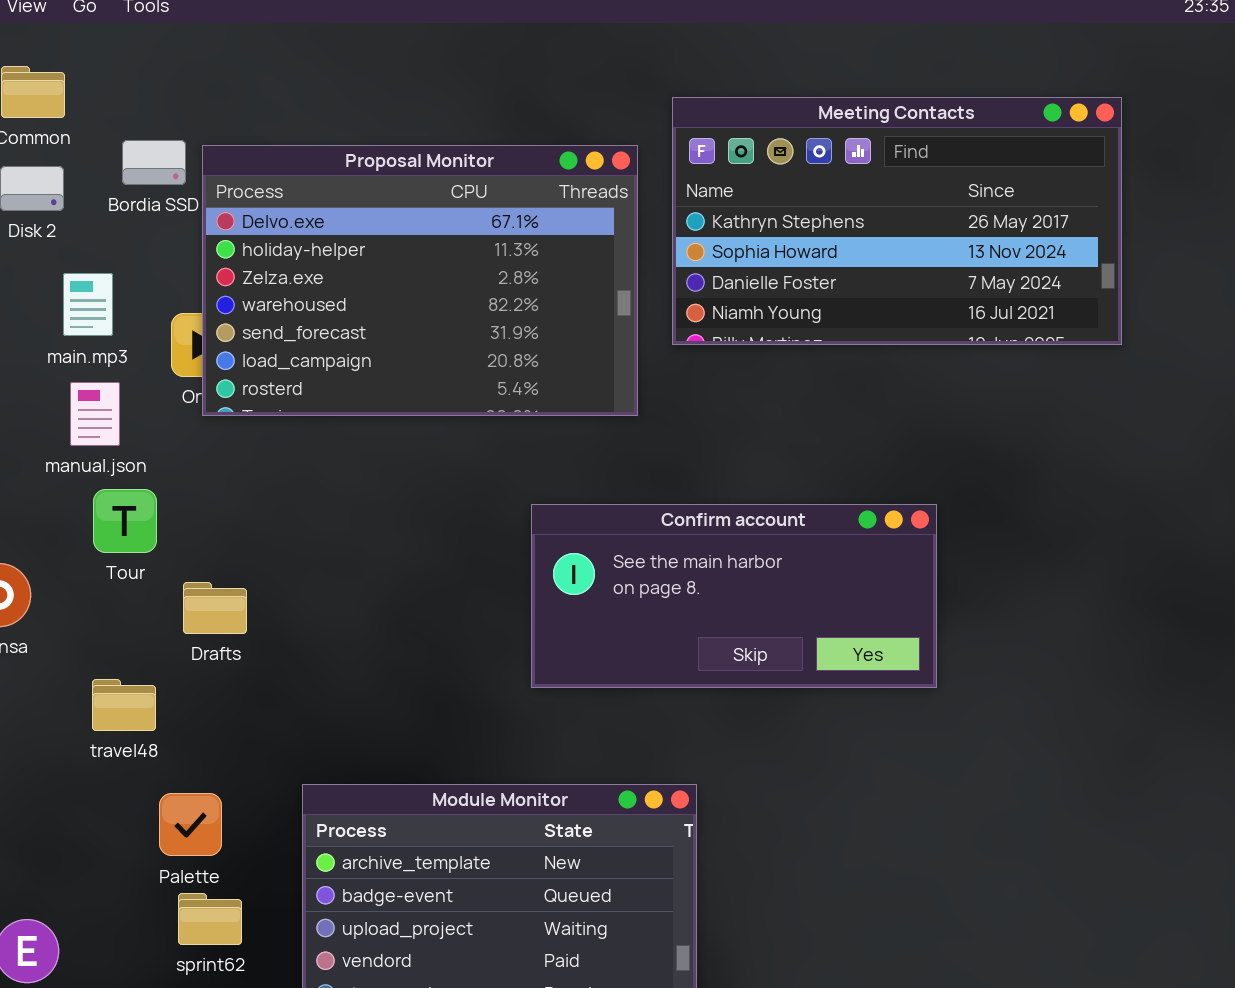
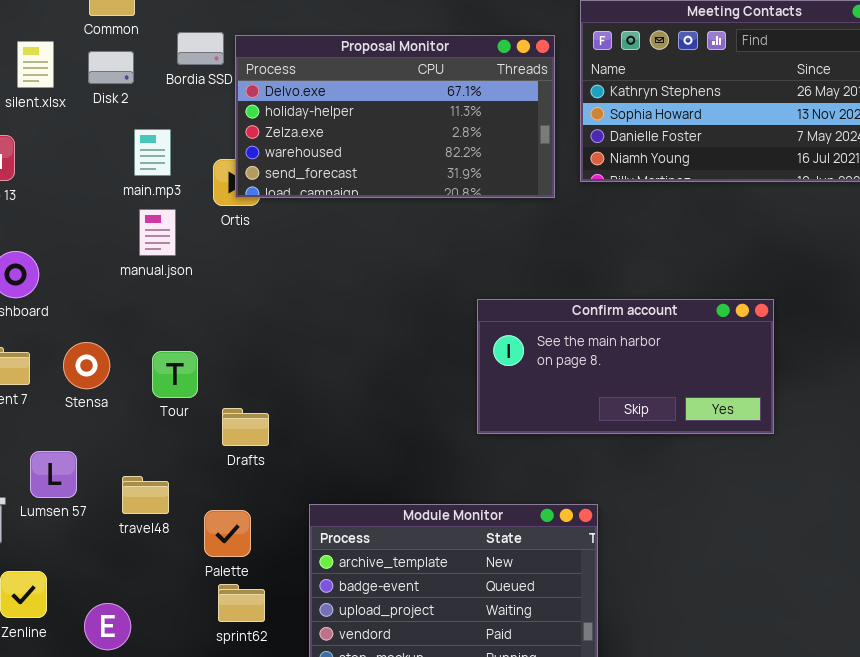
Proposal Monitor: [202,145,638,416] -> [235,35,555,198], resized
Tour: [93,489,157,553] -> [152,351,198,398], moved
Drafts: [183,582,247,634] -> [222,408,269,446], moved
travel48: [92,679,156,731] -> [122,476,169,514], moved

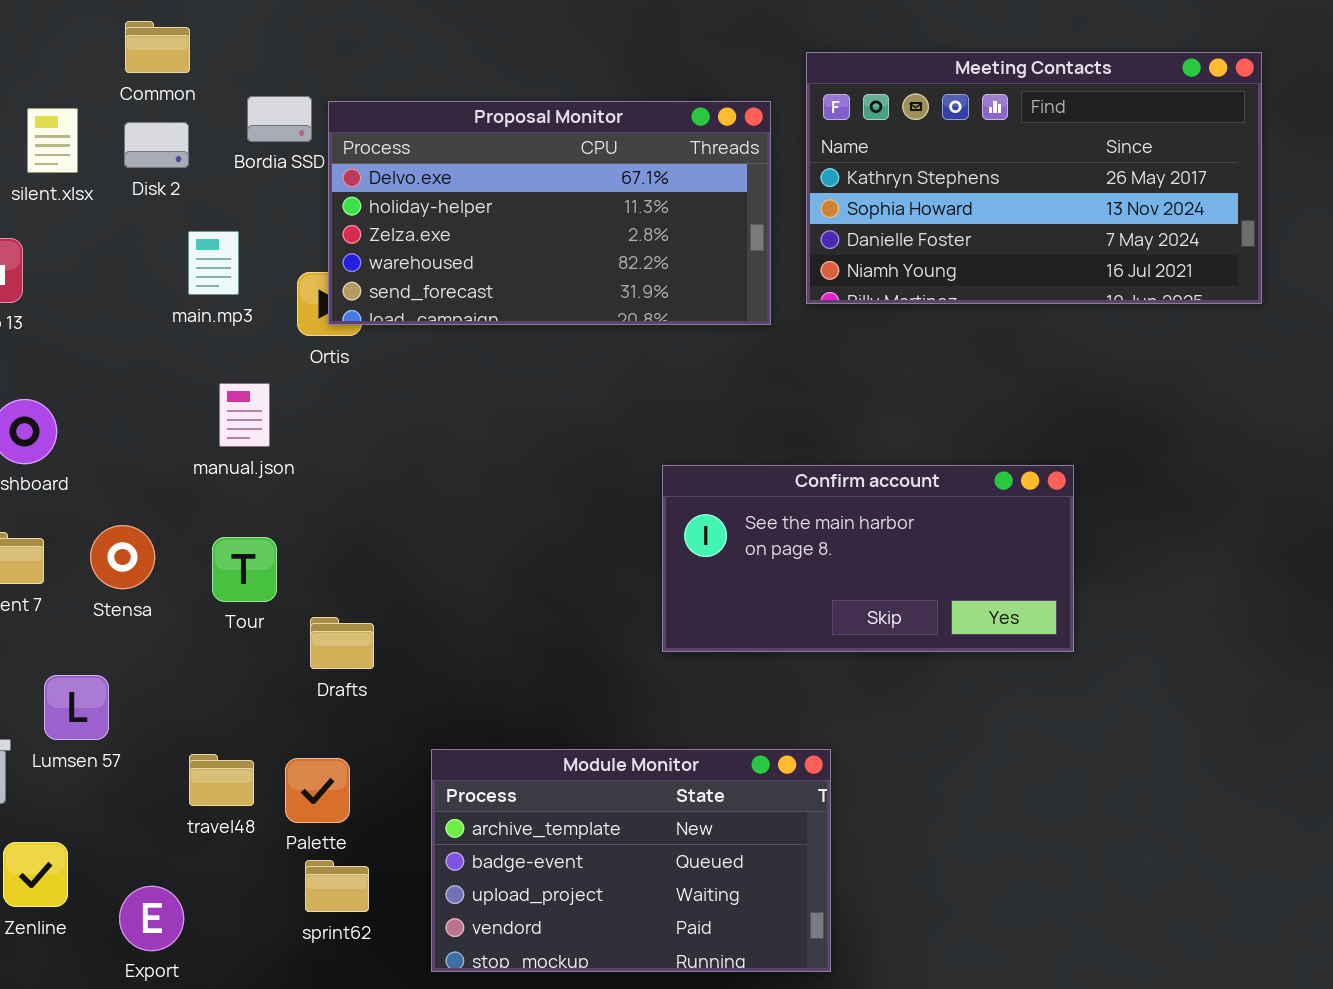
manual.json: [139,209,176,256] -> [219,383,270,447], moved
travel48: [122,476,169,514] -> [189,754,254,806], moved

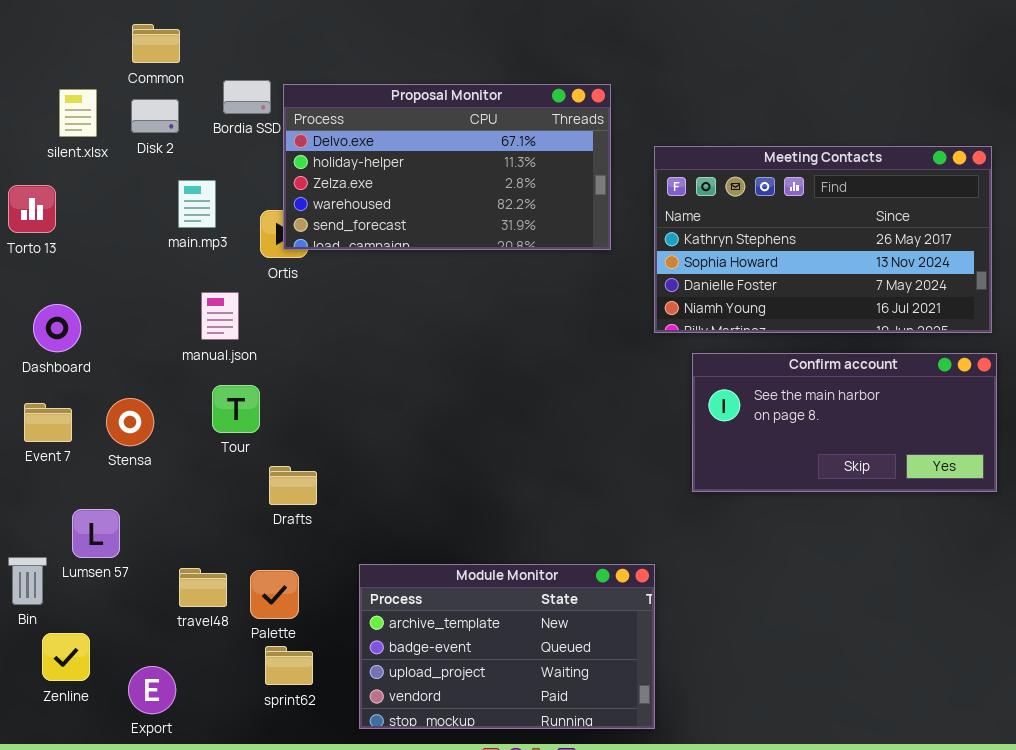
Meeting Contacts: [806,52,1262,304] -> [654,146,992,333], moved
Confirm account: [662,465,1074,652] -> [692,353,997,492], moved
Tour: [212,537,277,602] -> [212,385,260,433], moved

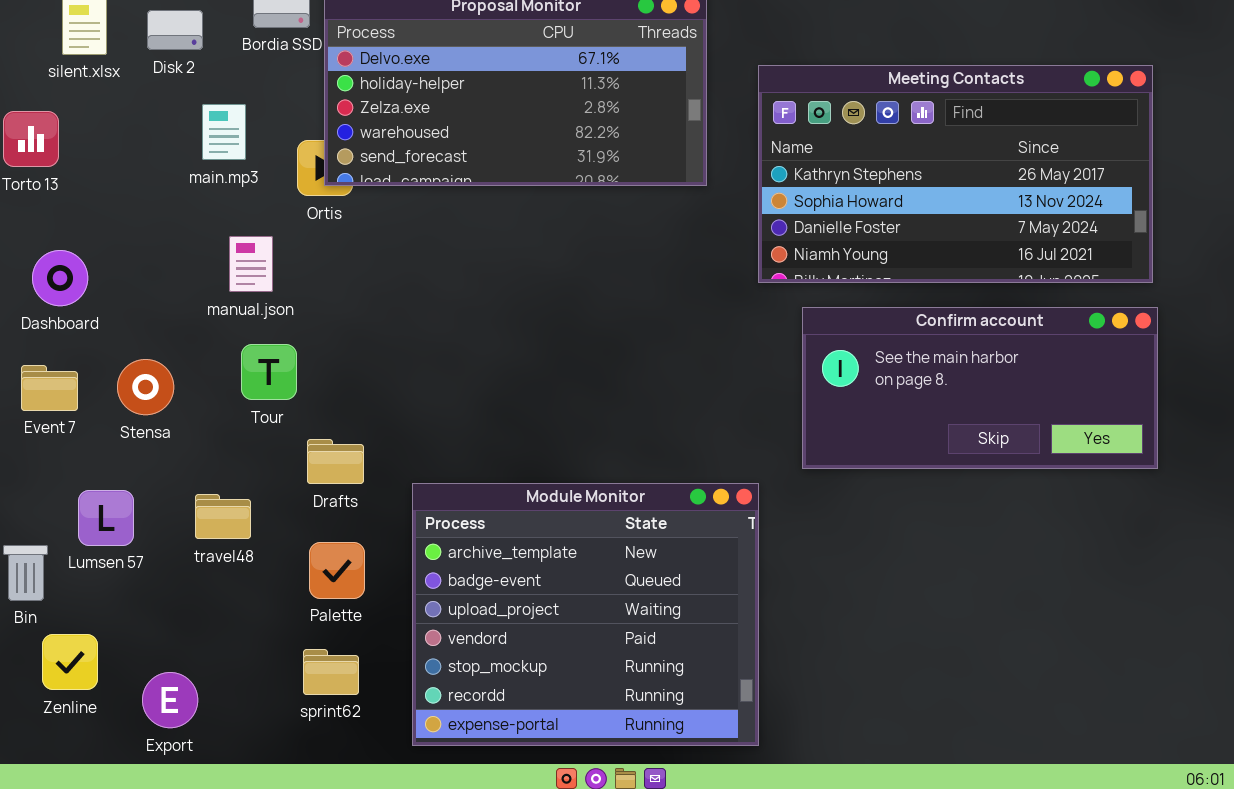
Module Monitor: [359,564,655,729] -> [412,483,759,746], resized
travel48: [179,568,227,607] -> [195,494,251,539], moved
Palette: [250,570,299,619] -> [309,542,365,599], moved

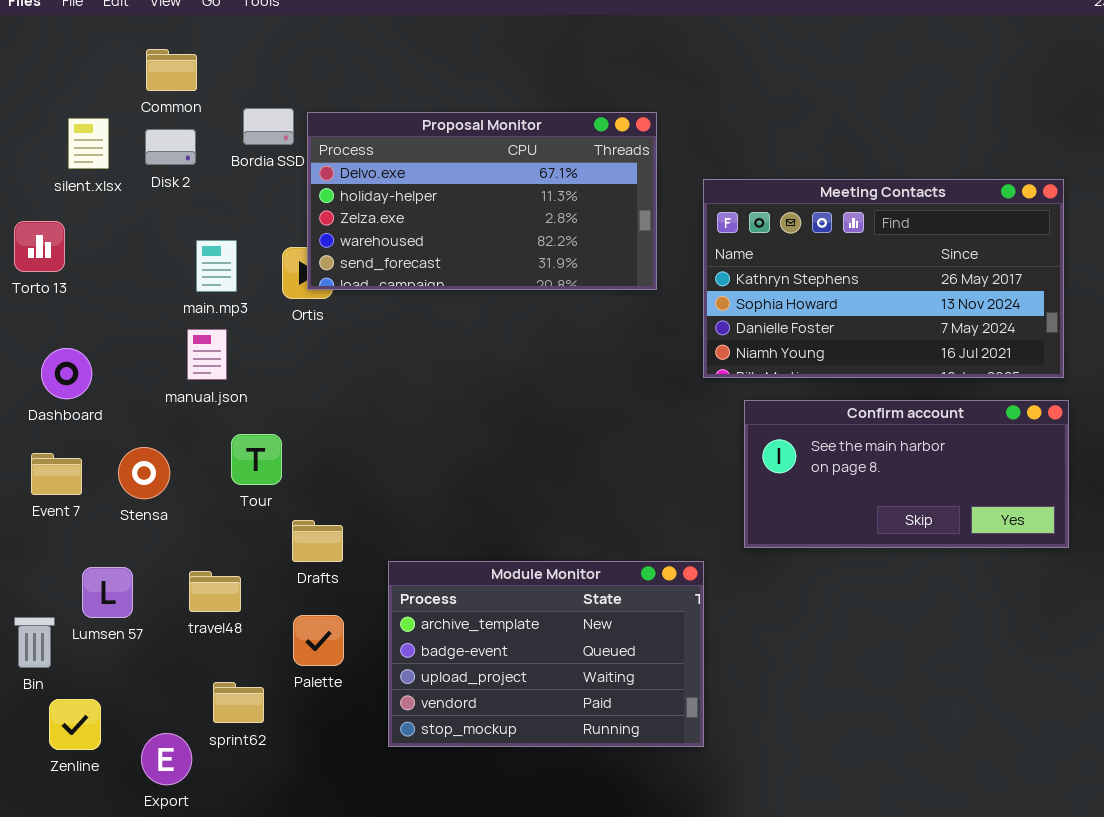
main.mp3: [202,104,246,160] -> [196,240,237,292], moved
manual.json: [229,236,273,292] -> [187,329,227,380], moved
Module Monitor: [412,483,759,746] -> [388,561,704,747], resized
sprint62: [303,649,359,695] -> [213,682,264,723], moved

